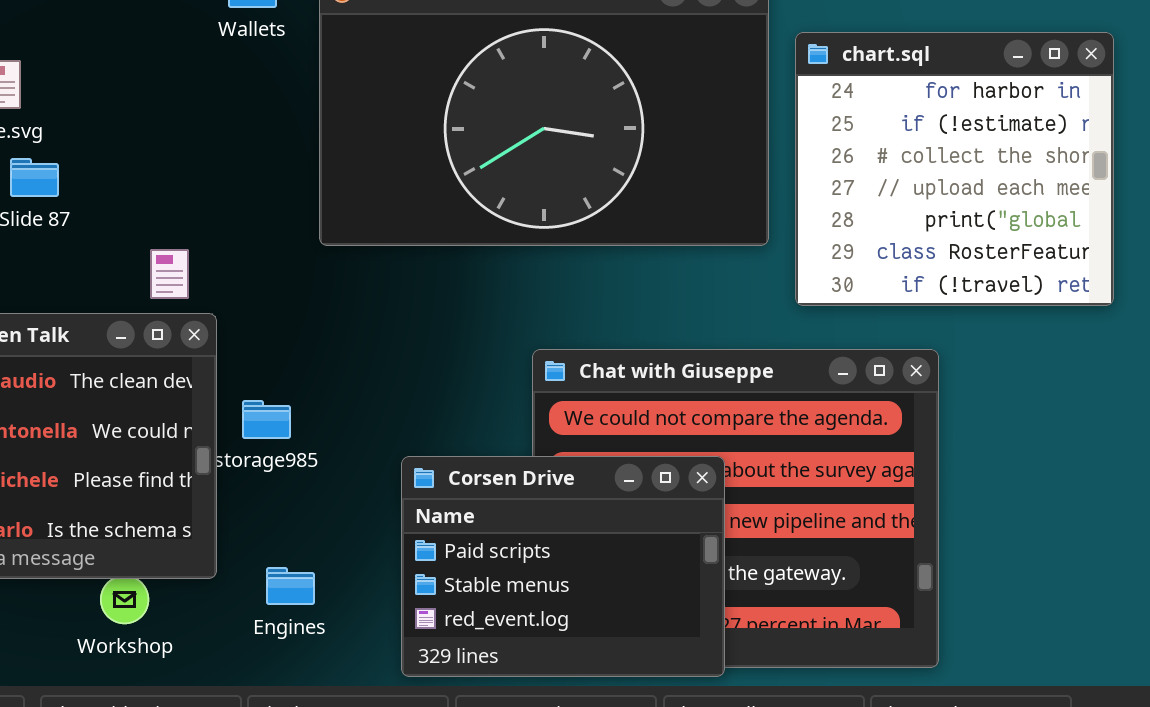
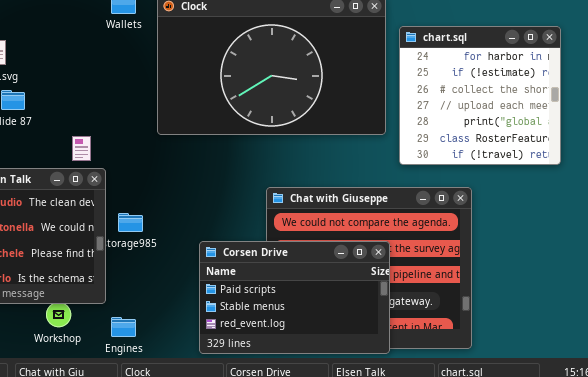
Corsen Drive: [401,456,725,677] -> [199,241,390,354], resized
Engines: [266,567,315,605] -> [111,317,136,337], moved

